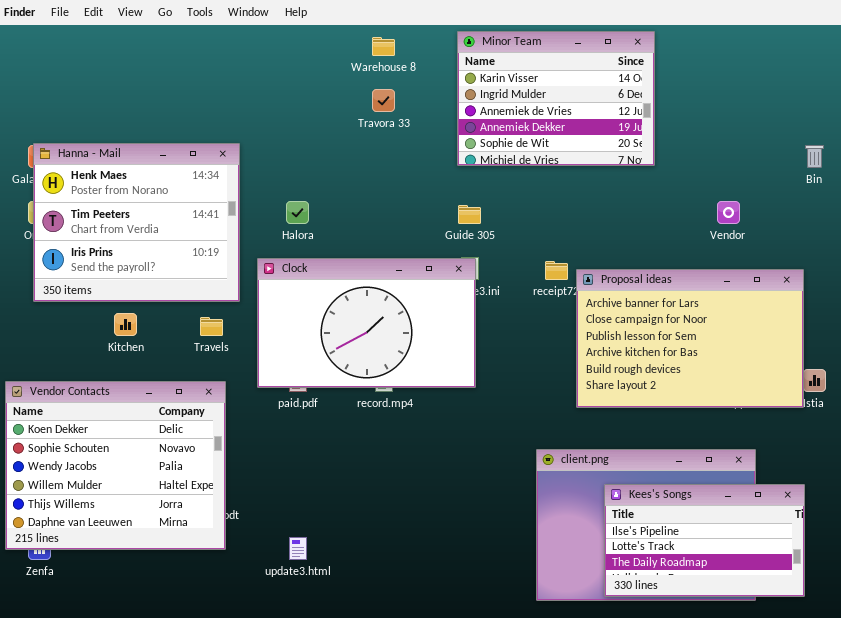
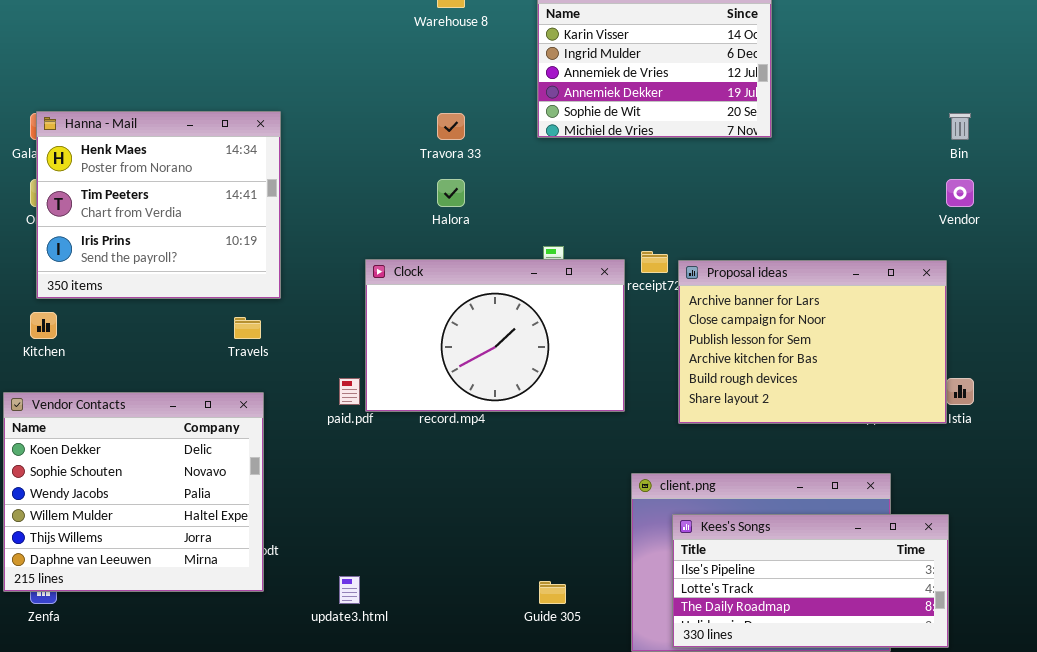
Travora 33: [372,89,395,112] -> [437,113,465,140], moved
Halora: [286,201,309,224] -> [437,179,465,207], moved
Vendor: [717,201,740,224] -> [946,179,974,207], moved
Guide 305: [458,205,481,224] -> [539,581,566,604], moved
Clock: [257,258,476,388] -> [365,259,625,412], moved
Kitchen: [114,313,137,336] -> [30,312,57,339], moved
Kees's Songs: [604,484,805,597] -> [672,514,949,648], resized

